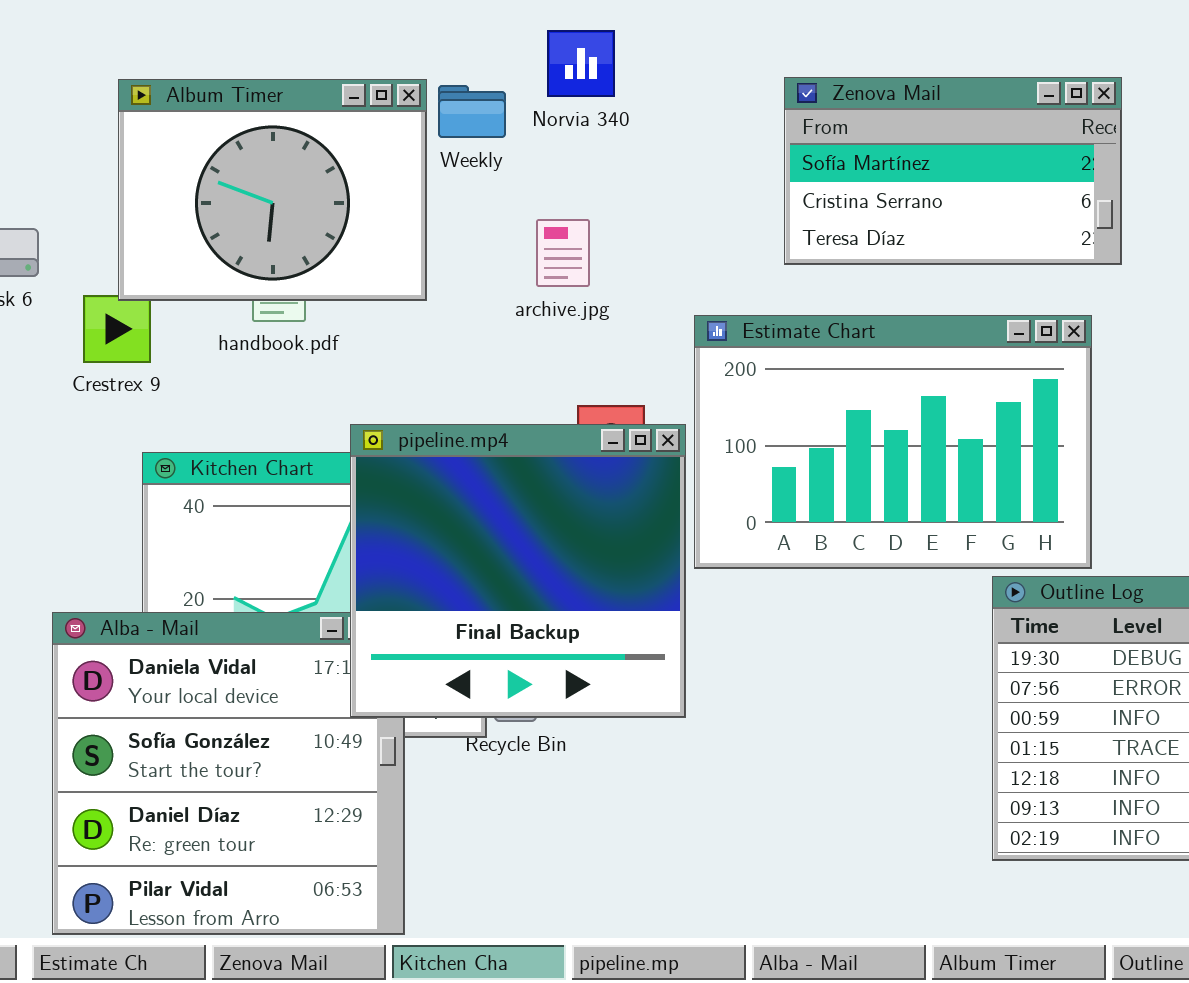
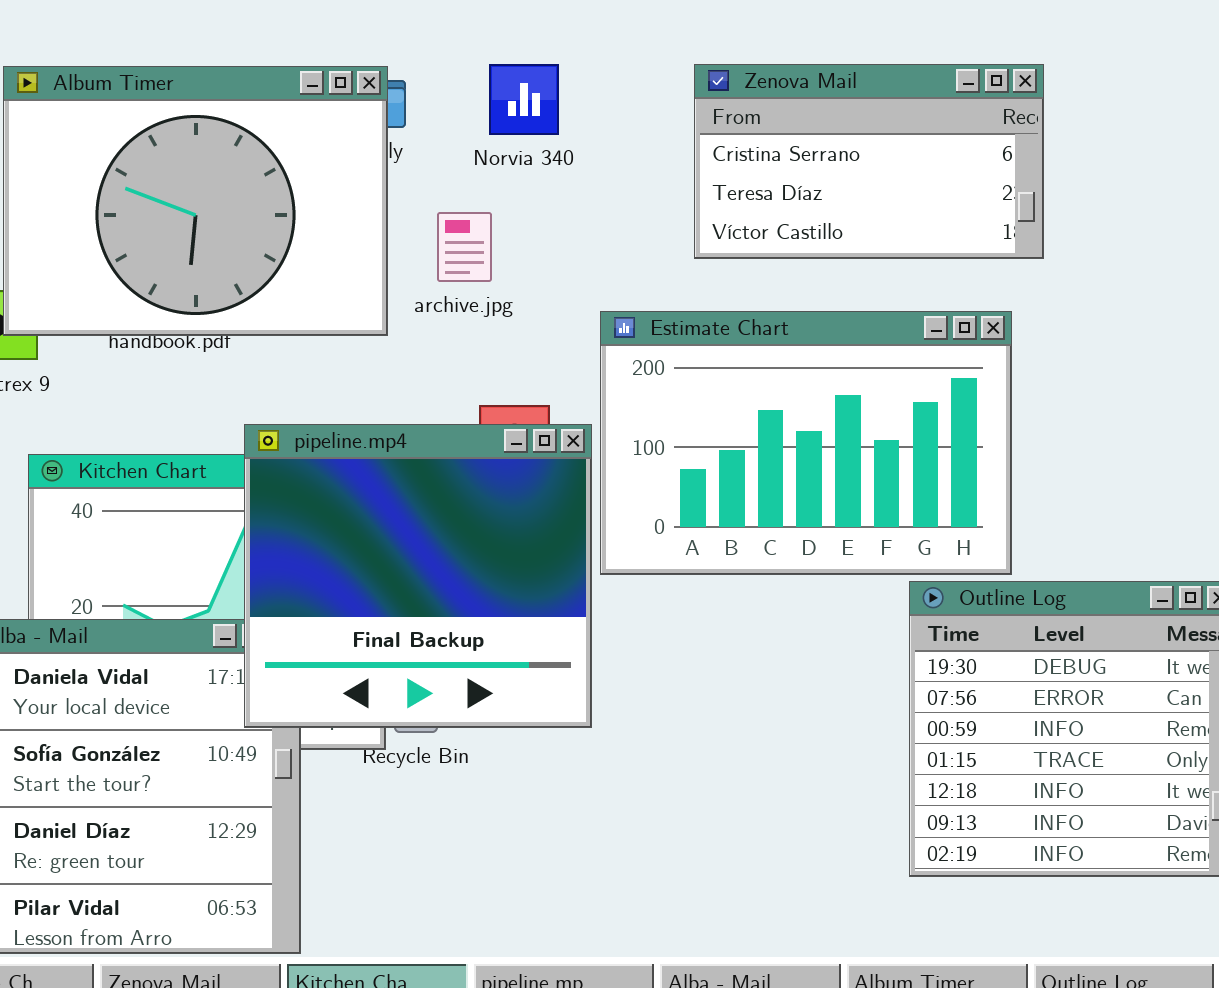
Norvia 340: [547,30,615,97] -> [489,64,559,135], moved
Zenova Mail: [784,77,1122,265] -> [694,64,1044,259], scrolled down 1 row
Album Timer: [118,79,427,301] -> [3,66,388,336], resized

